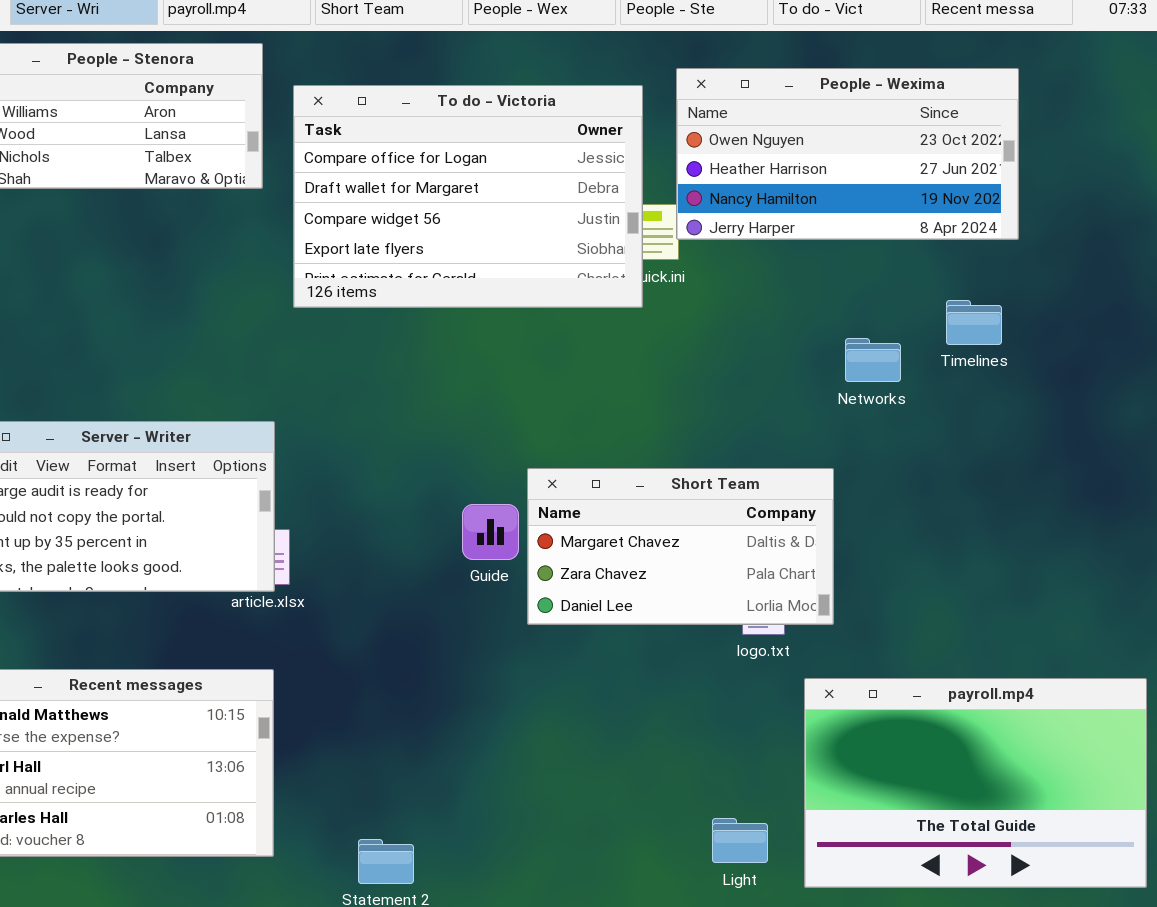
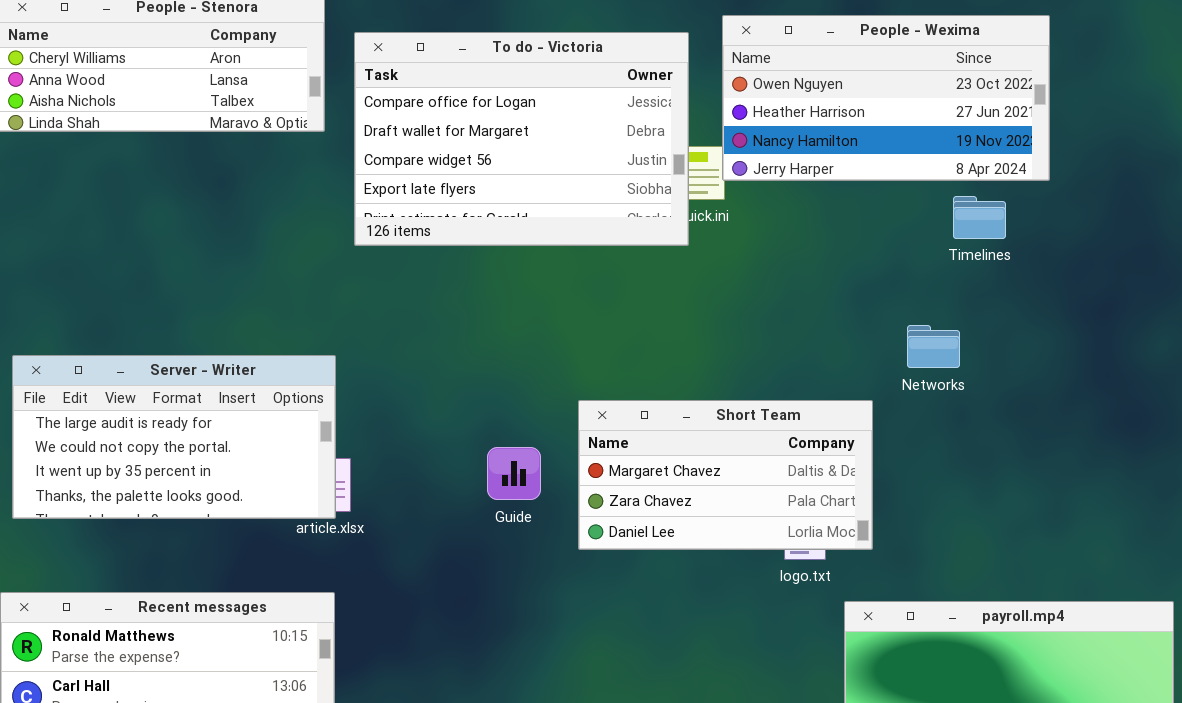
Timelines: [946,300,1002,345] -> [953,196,1006,239], moved
Networks: [845,338,901,382] -> [907,325,960,368], moved
Guide: [462,504,519,560] -> [487,447,541,500], moved

